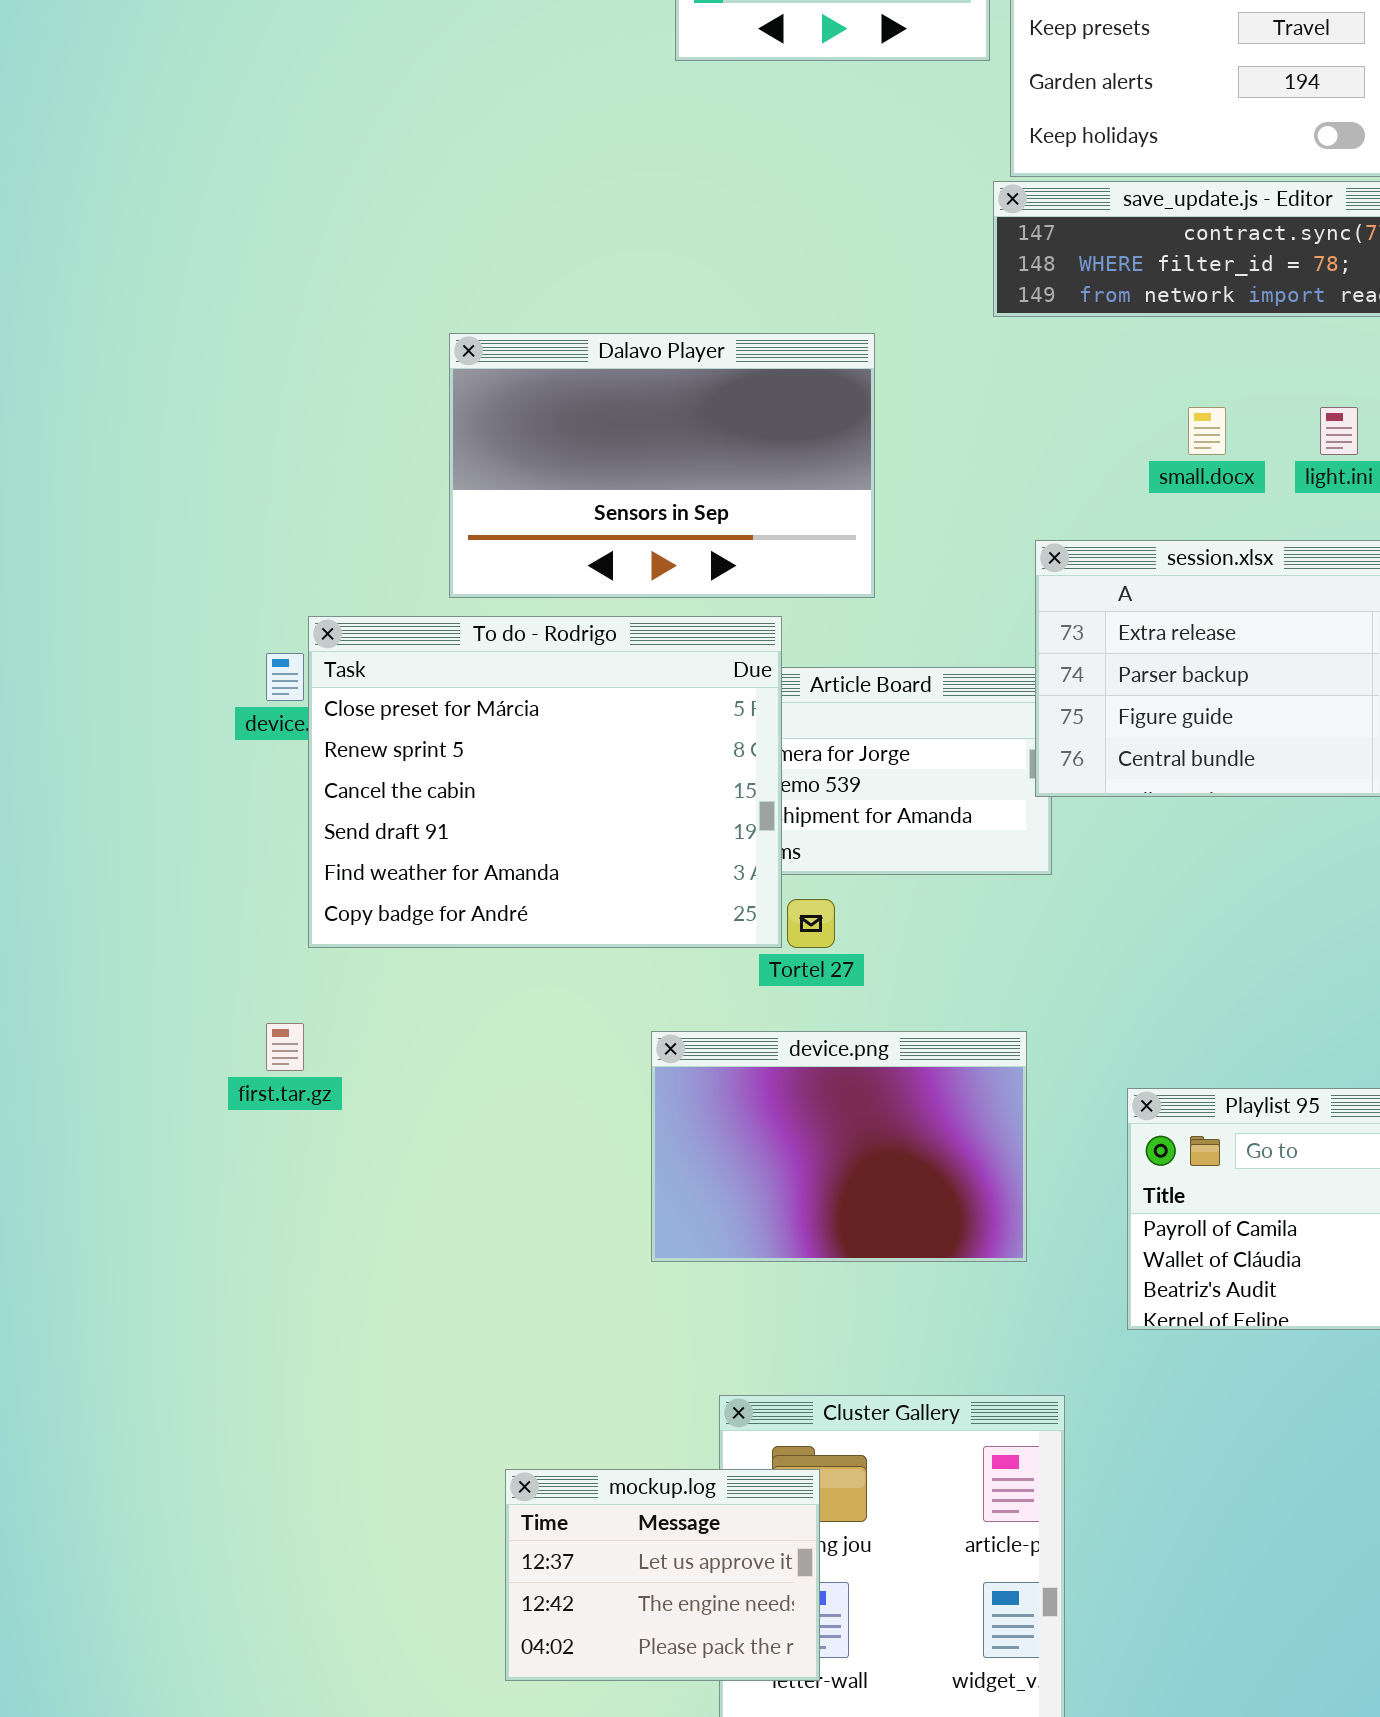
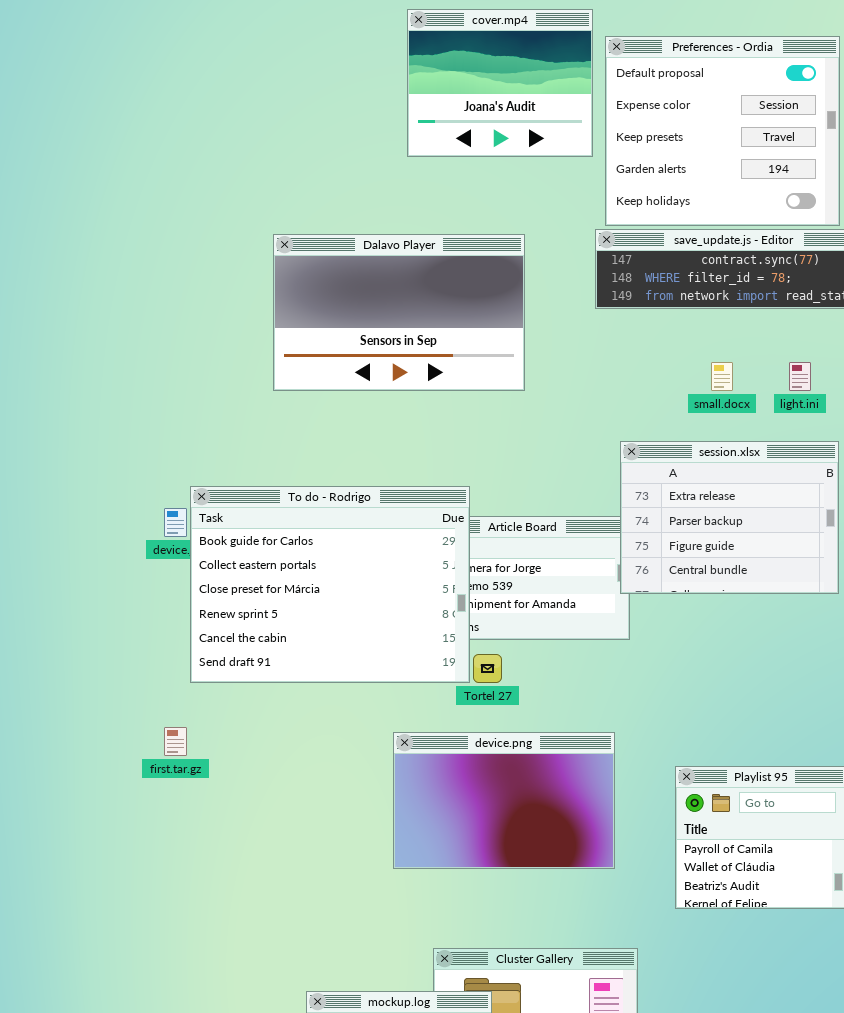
Dalavo Player: [449,333,875,598] -> [273,234,525,391], moved
To do - Rodrigo: [308,616,782,948] -> [190,486,470,683], scrolled up 2 rows

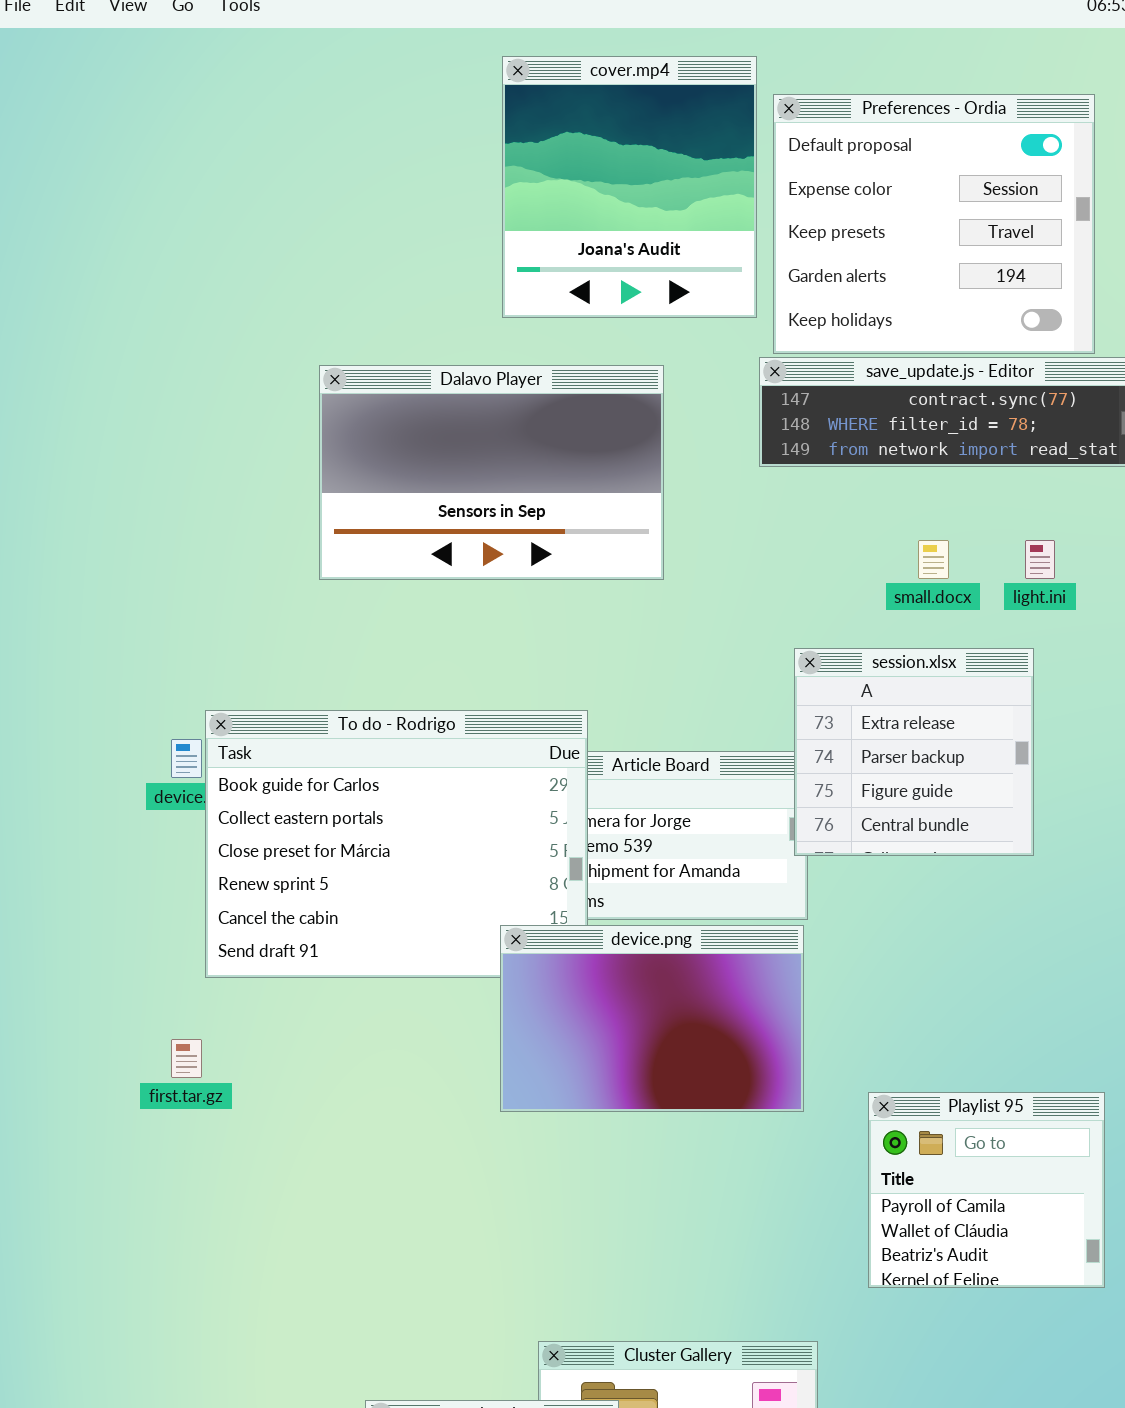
cover.mp4: [407,9,593,157] -> [502,56,757,318], resized
session.xlsx: [620,441,839,594] -> [794,648,1034,856], resized
device.png: [393,732,615,869] -> [500,925,804,1112], moved

